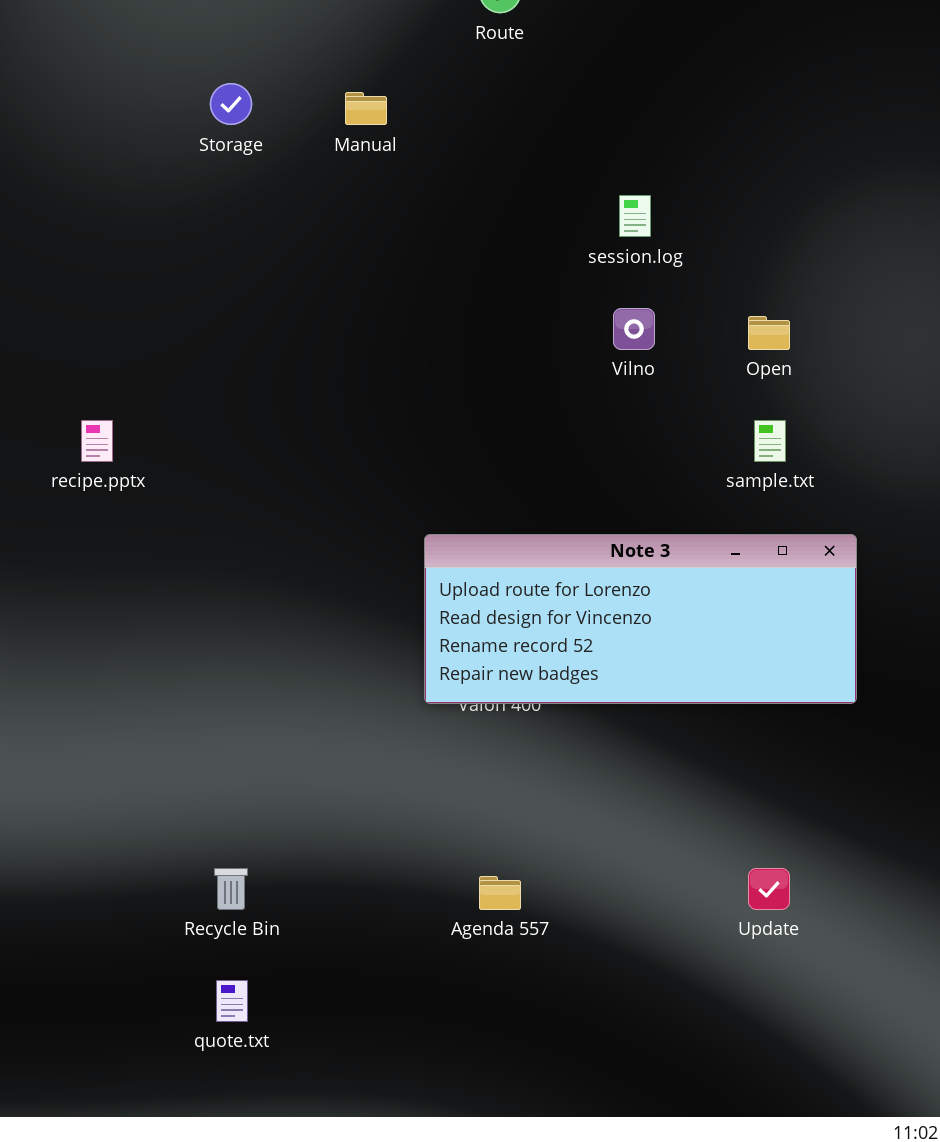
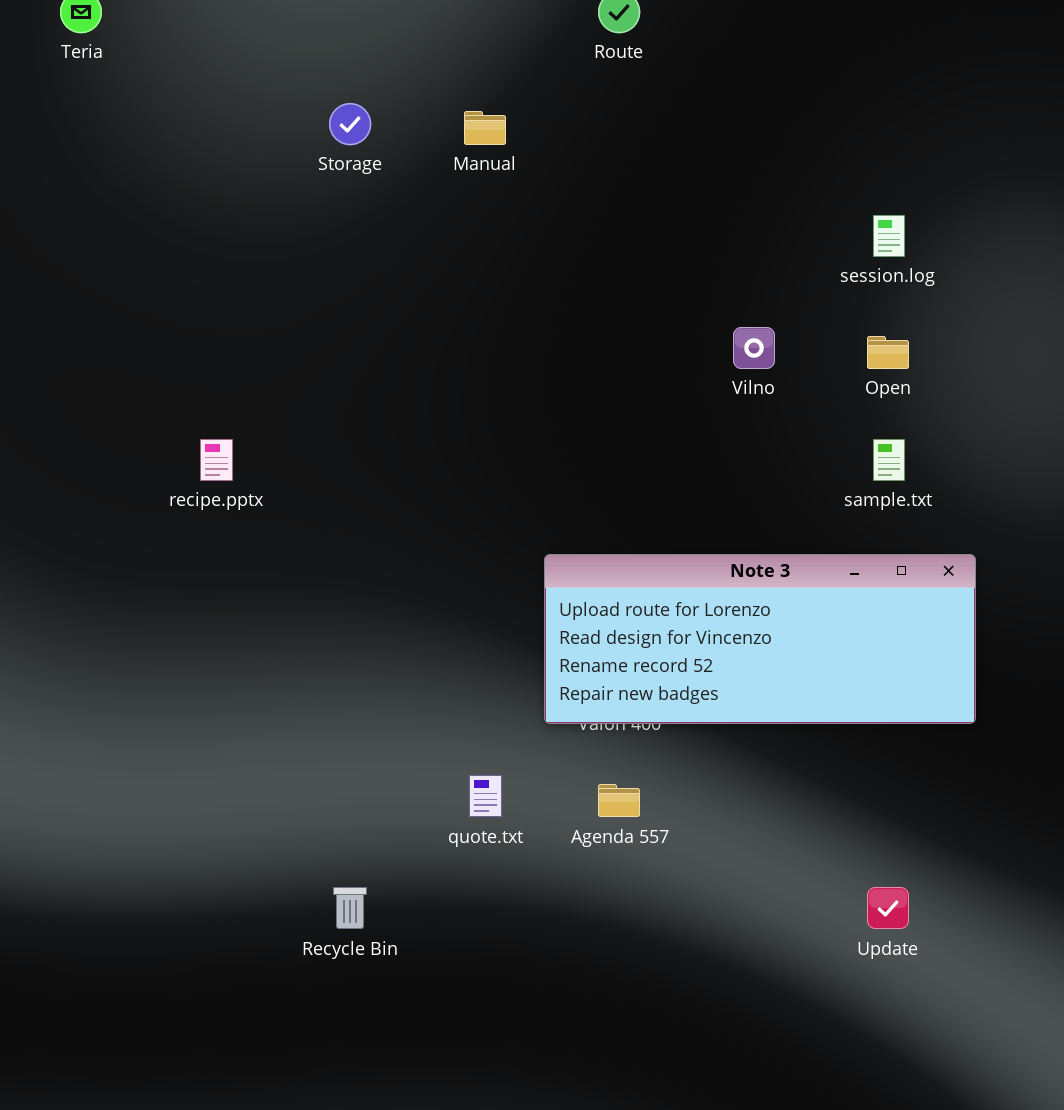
session.log: [619,195,651,237] -> [873,215,905,257], moved
Agenda 557: [479,876,521,910] -> [598,784,640,817], moved
quote.txt: [216,980,248,1022] -> [469,775,502,817], moved

